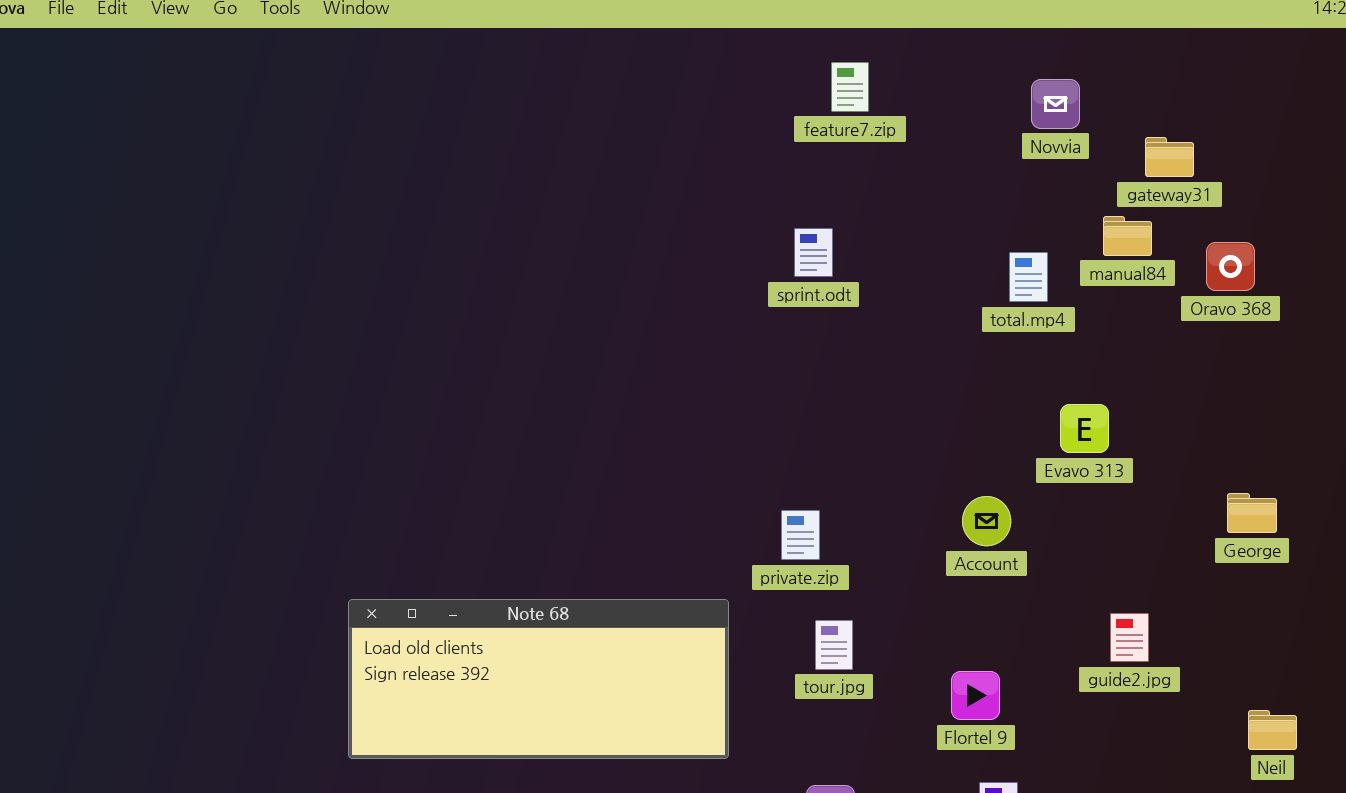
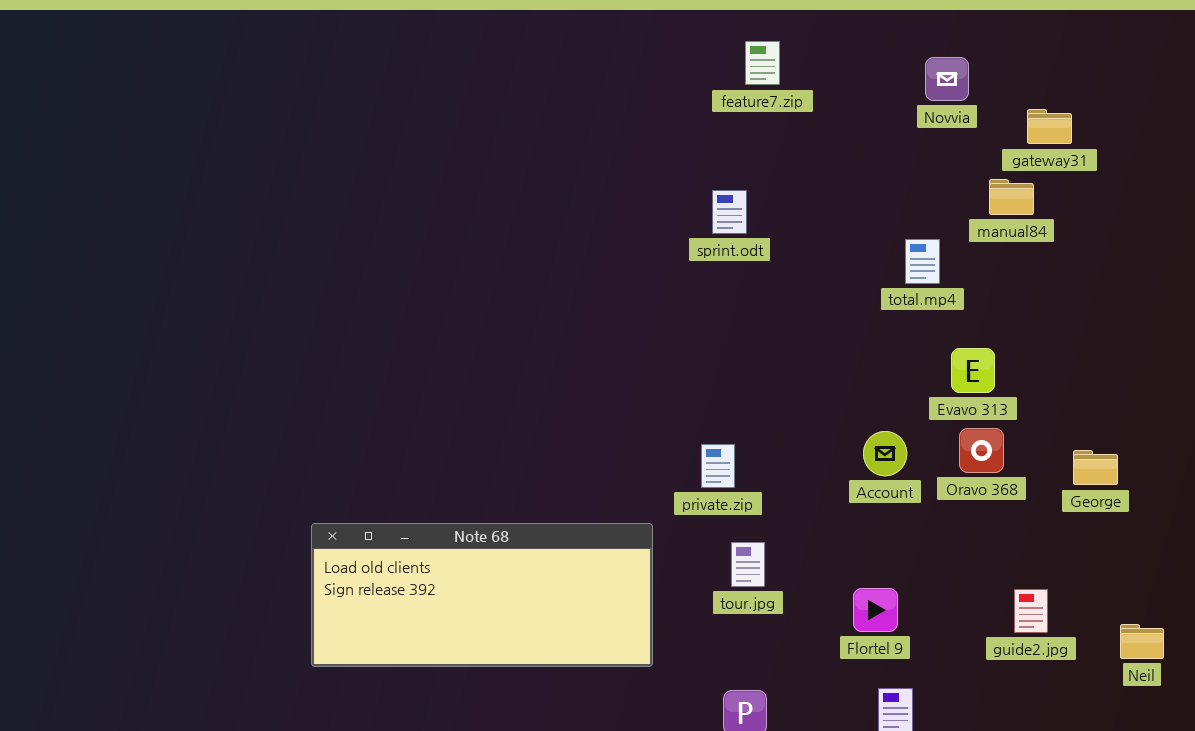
Oravo 368: [1206,242,1255,291] -> [959,428,1004,473], moved
total.mp4: [1009,252,1048,302] -> [905,239,940,284], moved
George: [1227,493,1277,533] -> [1073,450,1118,485], moved
guide2.jpg: [1110,613,1149,662] -> [1014,589,1048,633], moved

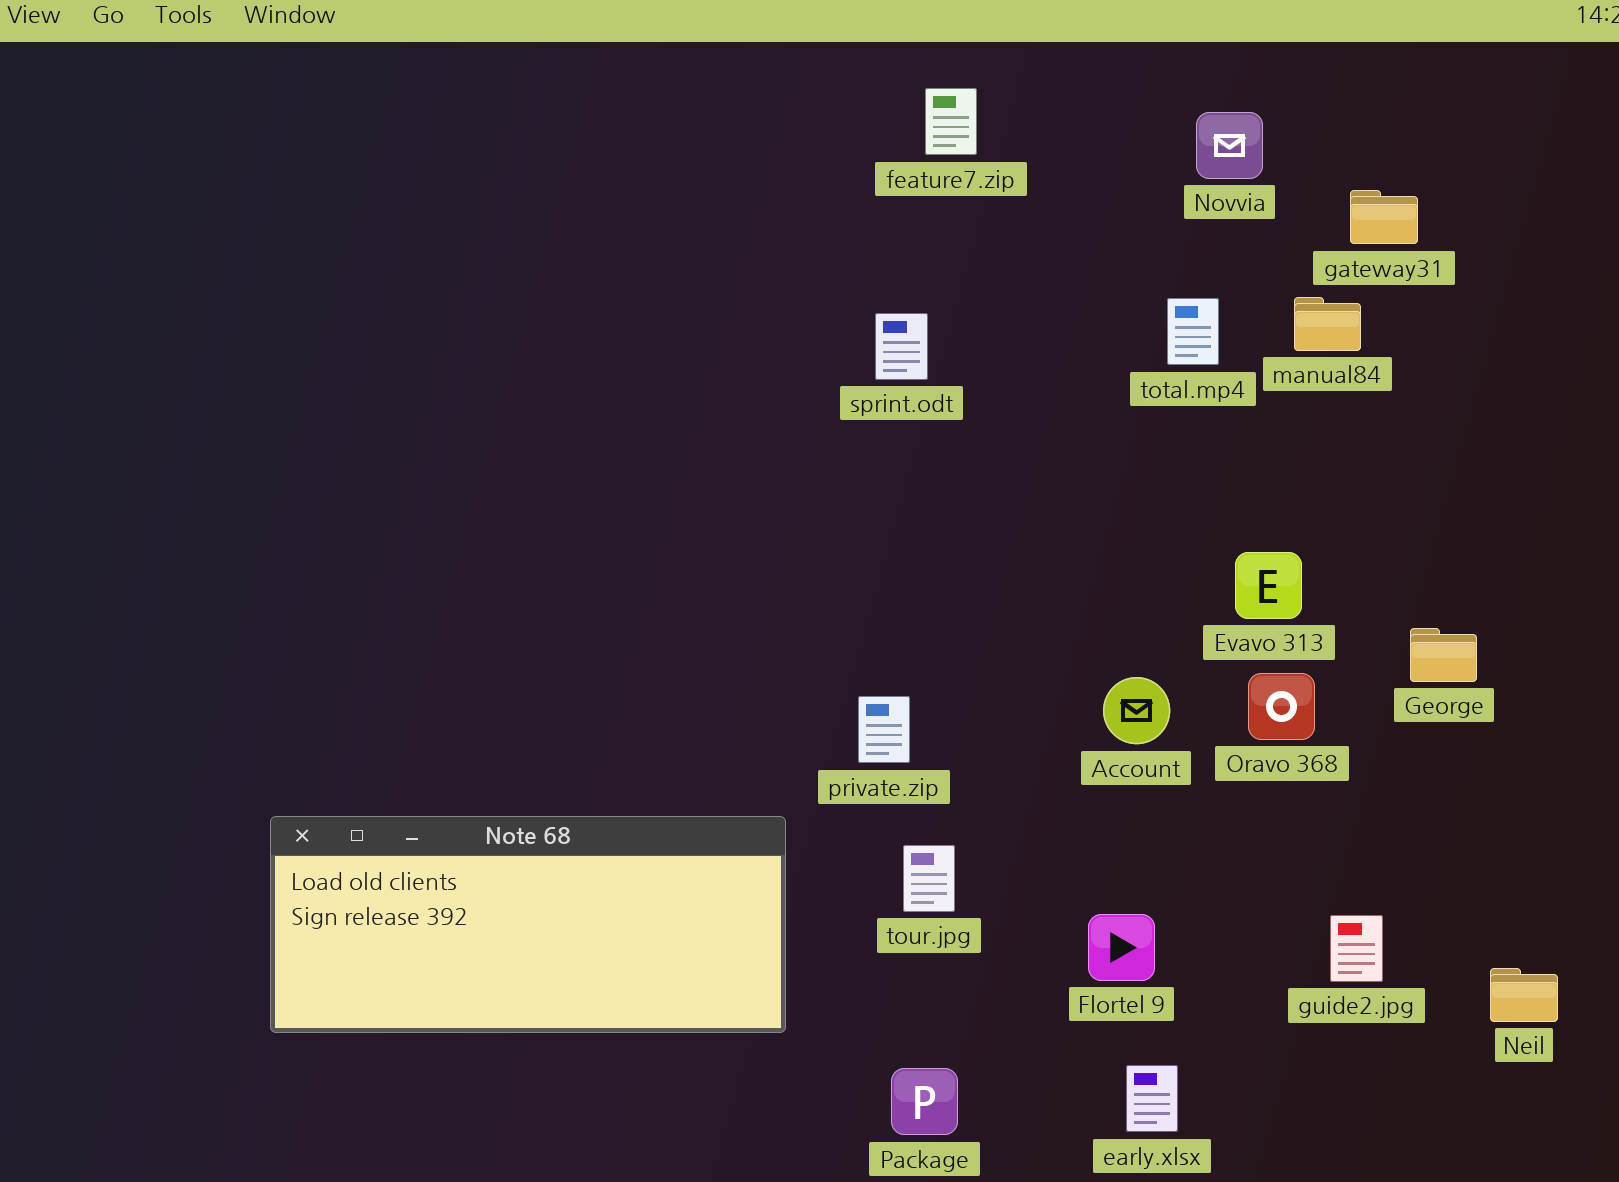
total.mp4: [905,239,940,284] -> [1167,298,1219,365], moved
George: [1073,450,1118,485] -> [1410,628,1477,682], moved

